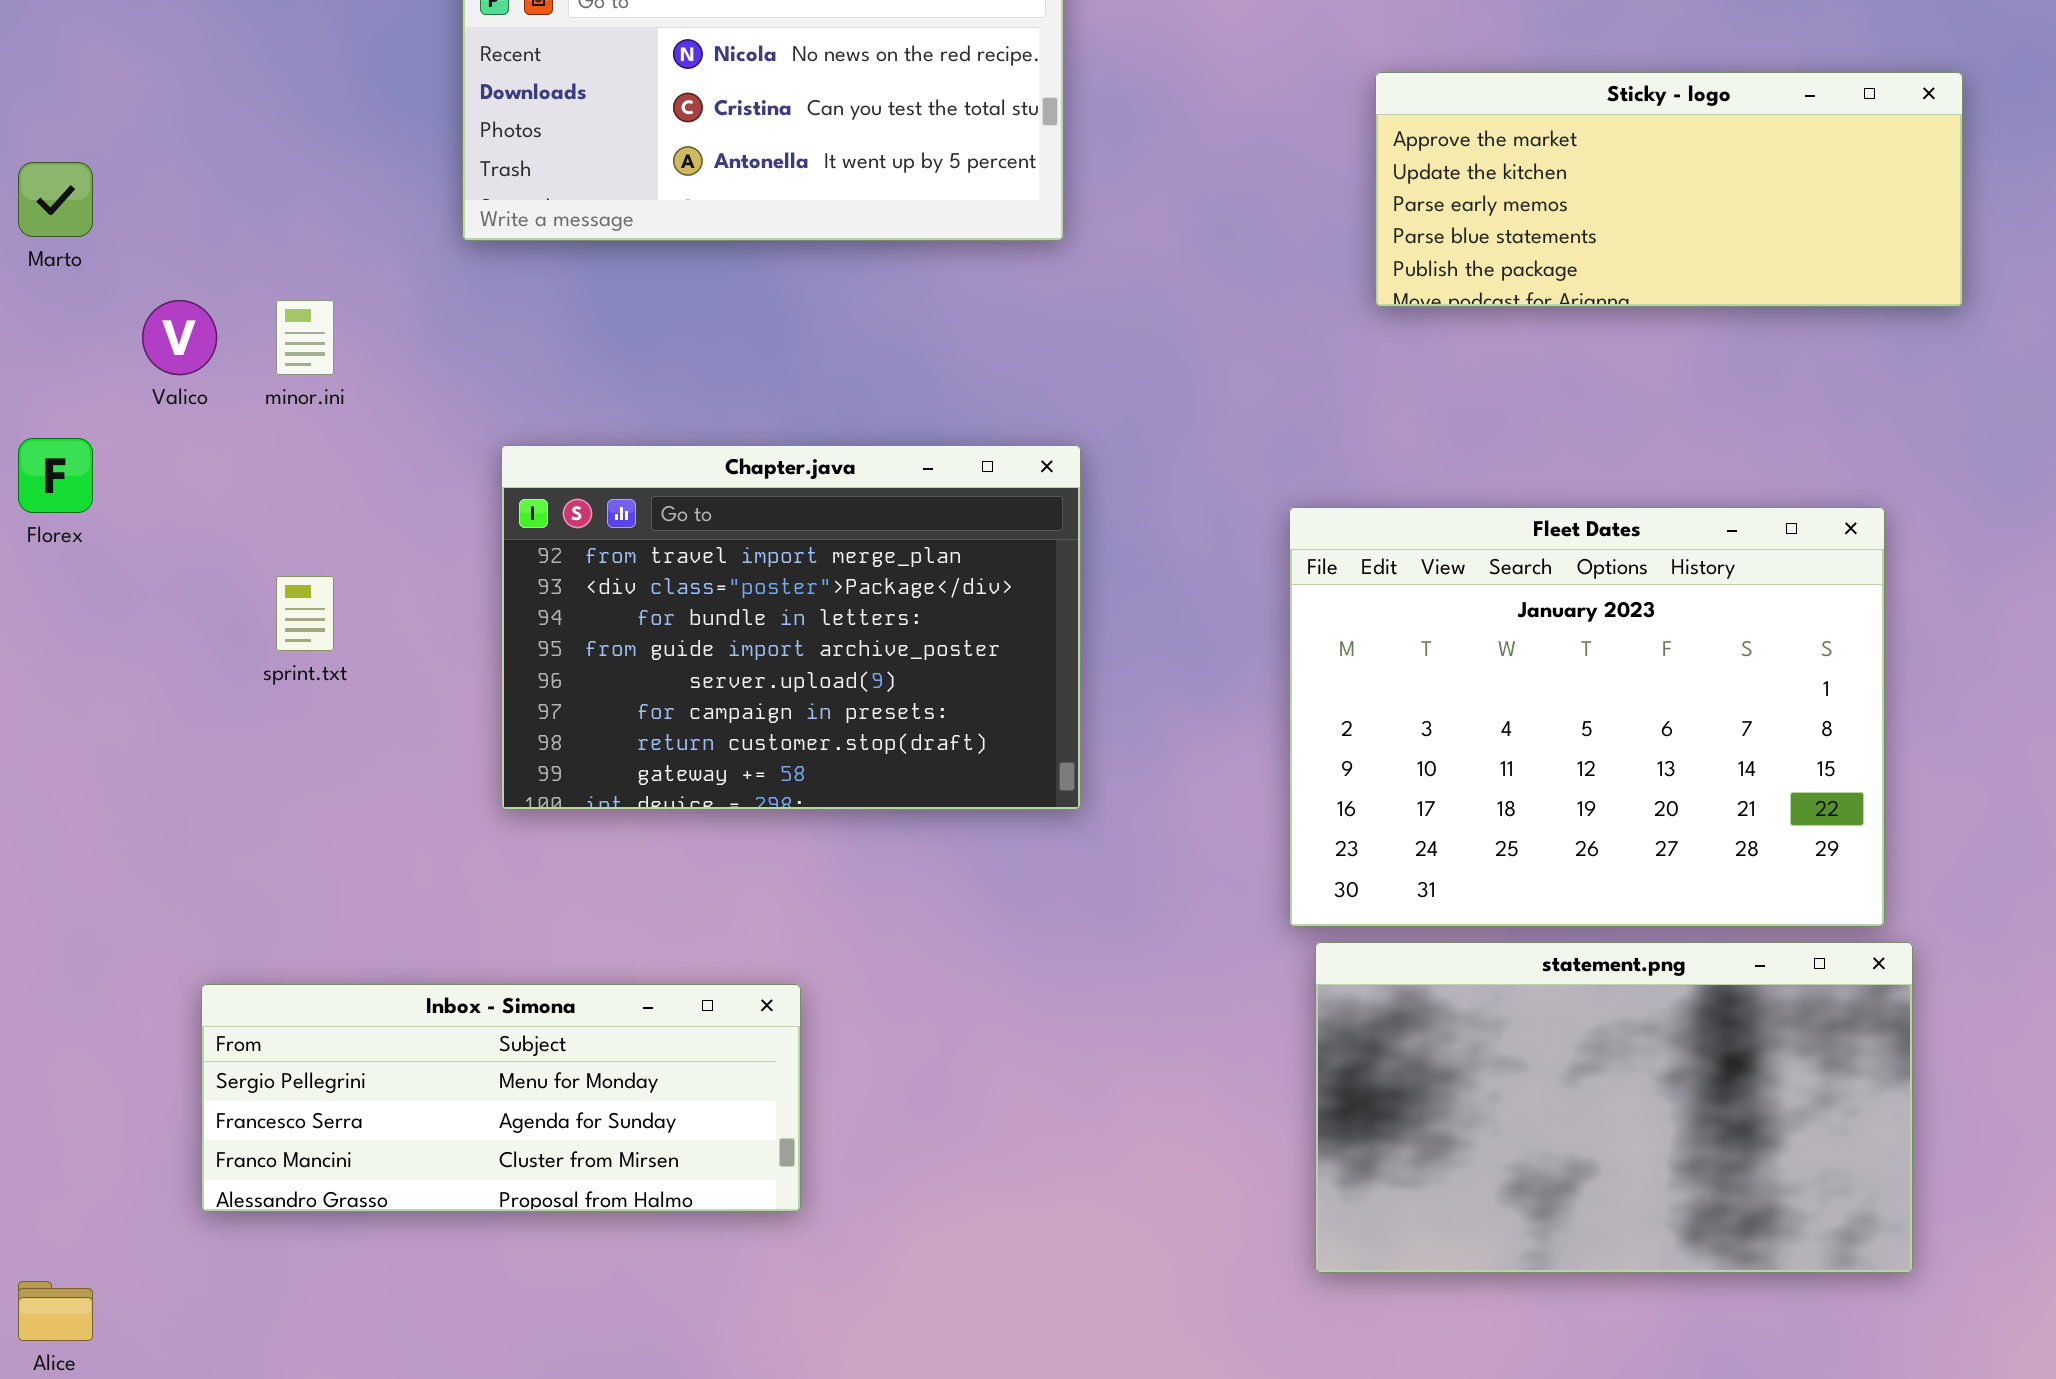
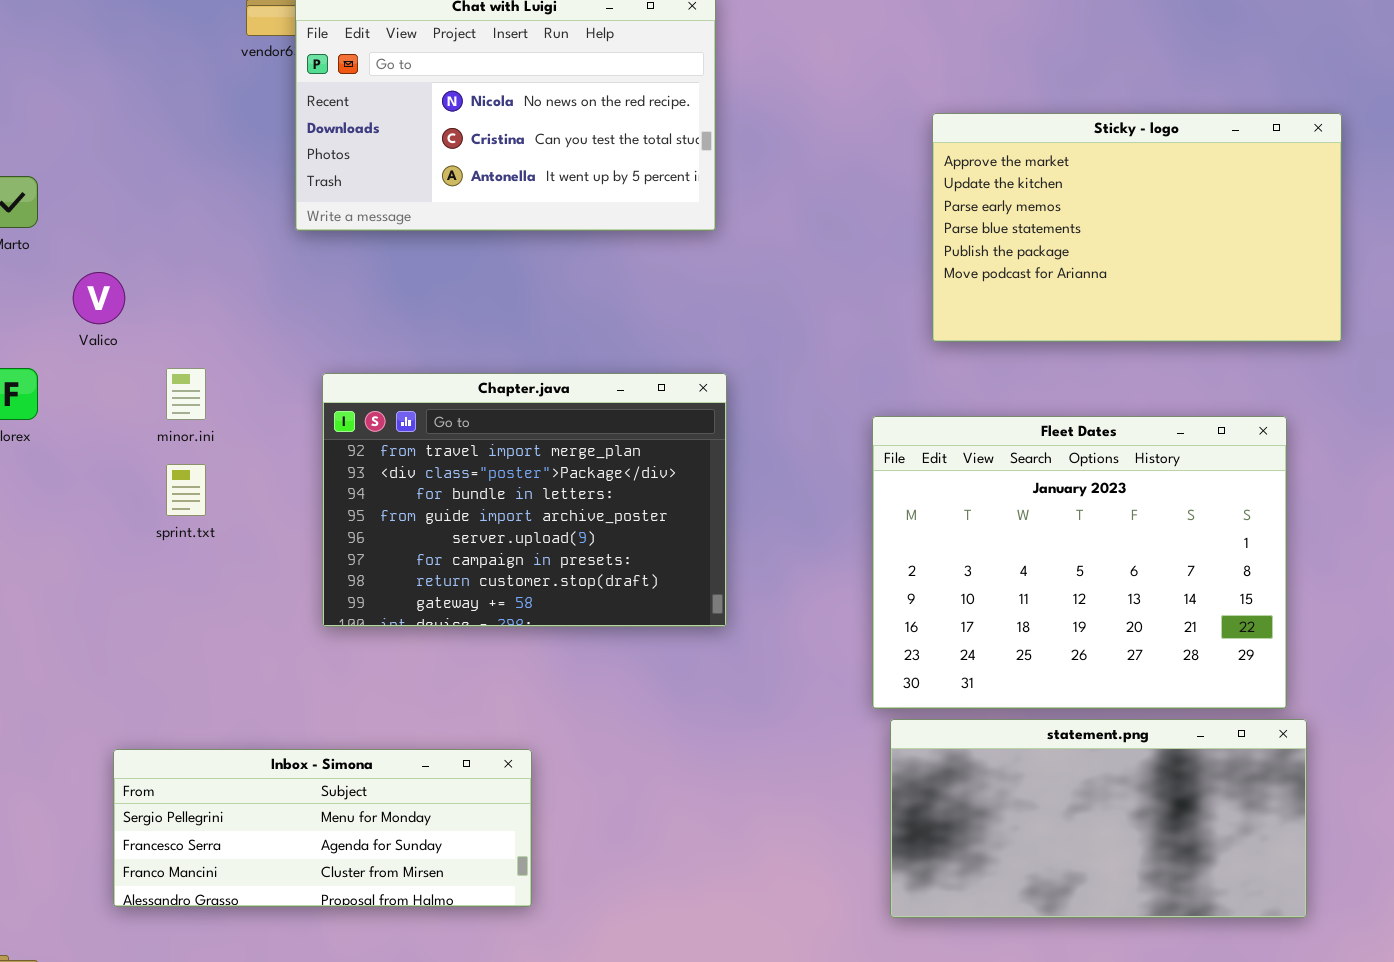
Sticky - logo: [1375,72,1963,307] -> [932,113,1342,342], resized
minor.ini: [276,300,334,375] -> [166,368,206,420], moved
statement.png: [1315,942,1913,1273] -> [890,719,1307,918], resized

